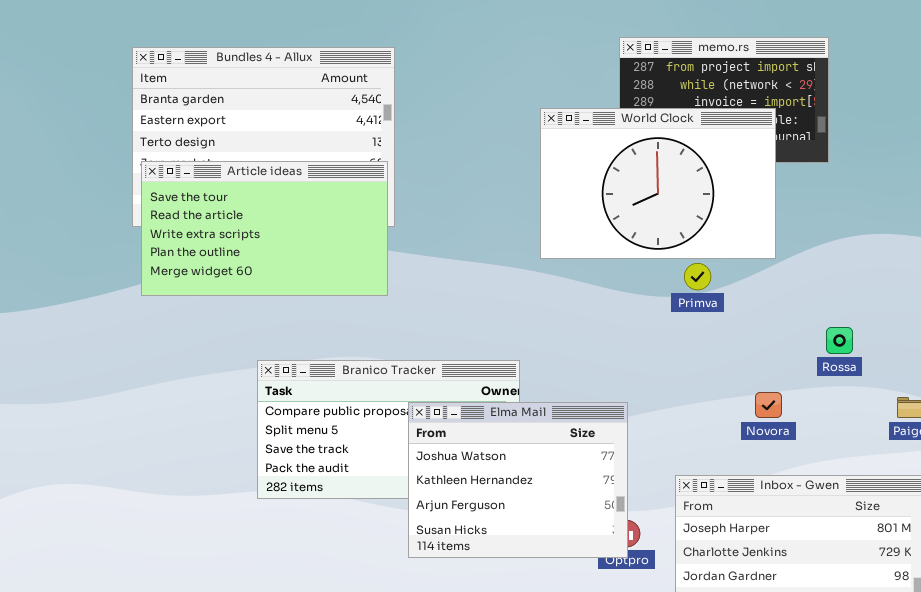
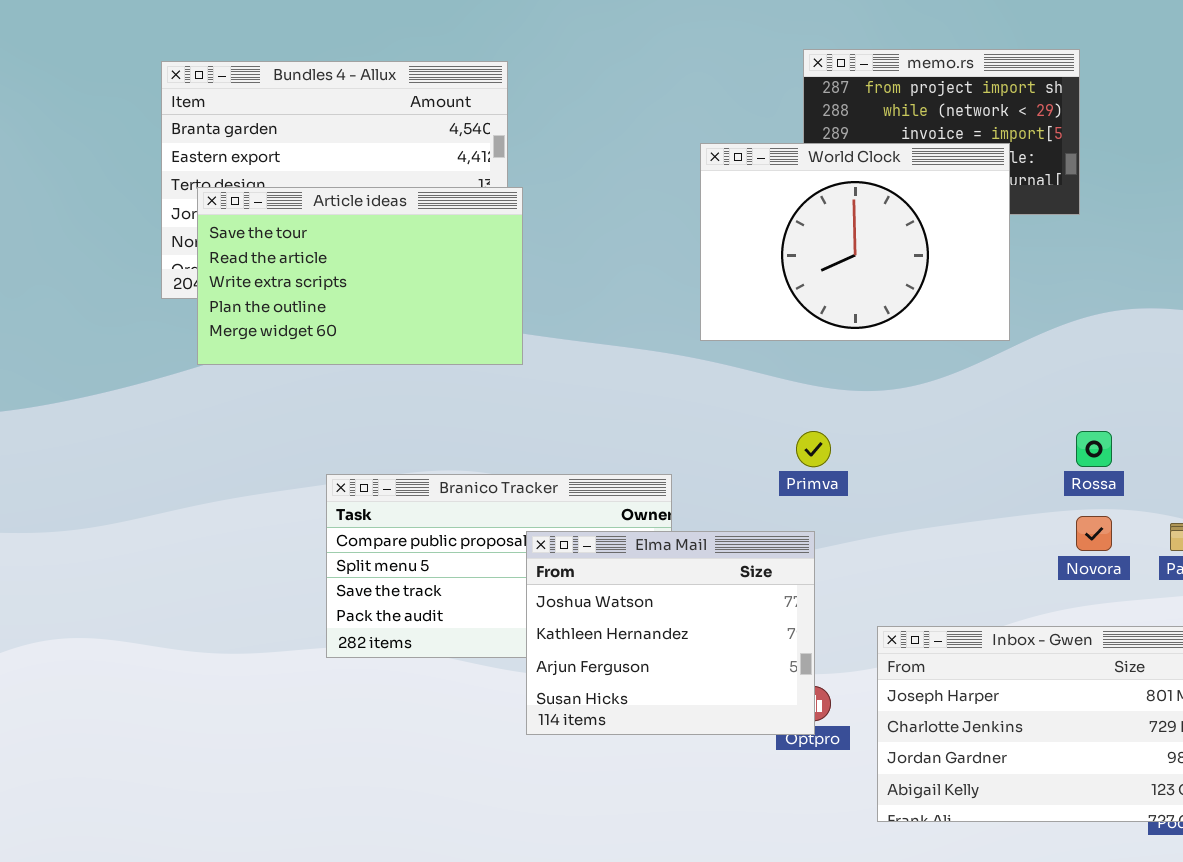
Article ideas: [141,161,388,296] -> [197,187,523,365], moved
Primva: [684,263,711,290] -> [796,431,831,467], moved
Novora: [755,392,782,418] -> [1076,516,1112,551], moved

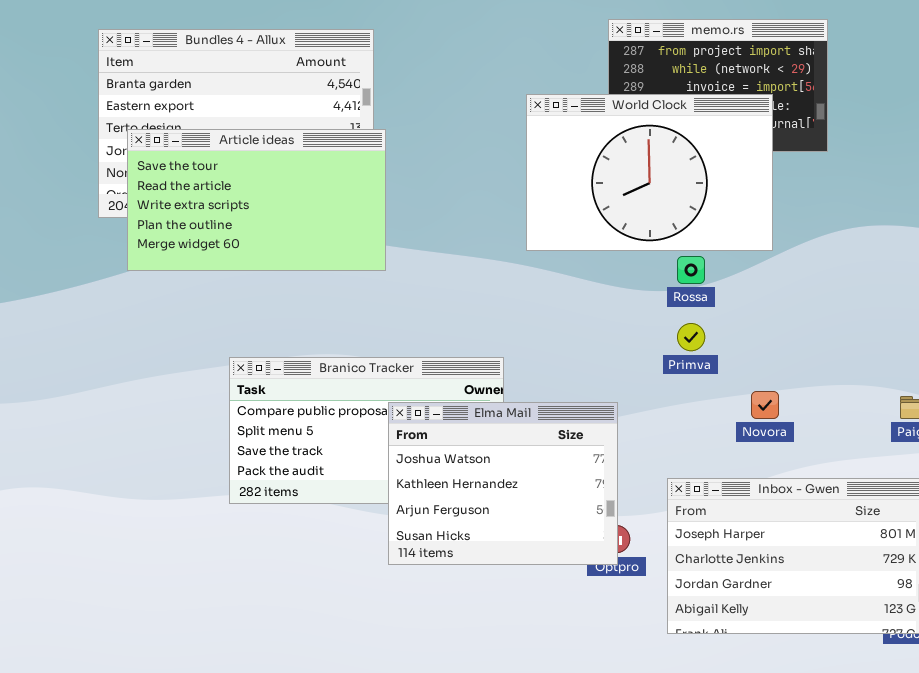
Primva: [796,431,831,467] -> [677,323,705,351], moved
Rossa: [1076,431,1112,467] -> [677,256,705,284], moved
Novora: [1076,516,1112,551] -> [751,391,779,419], moved

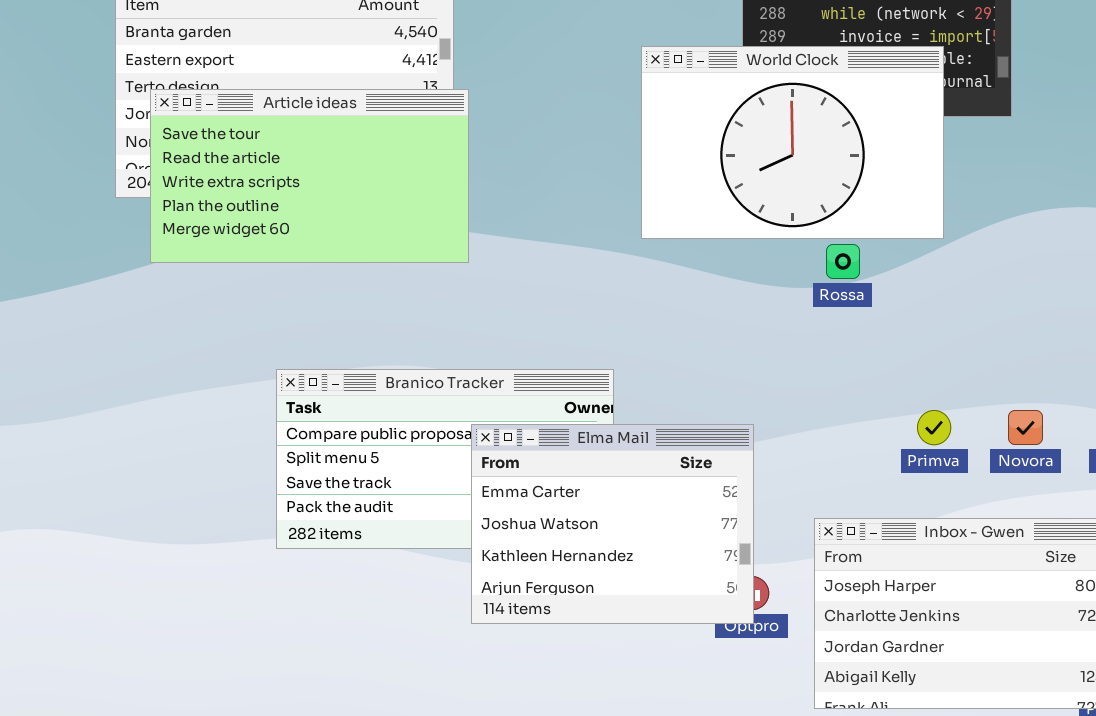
Primva: [677,323,705,351] -> [917,410,951,445], moved
Novora: [751,391,779,419] -> [1008,410,1043,445], moved
Elma Mail: [388,402,618,565] -> [471,424,754,624], scrolled up 1 row

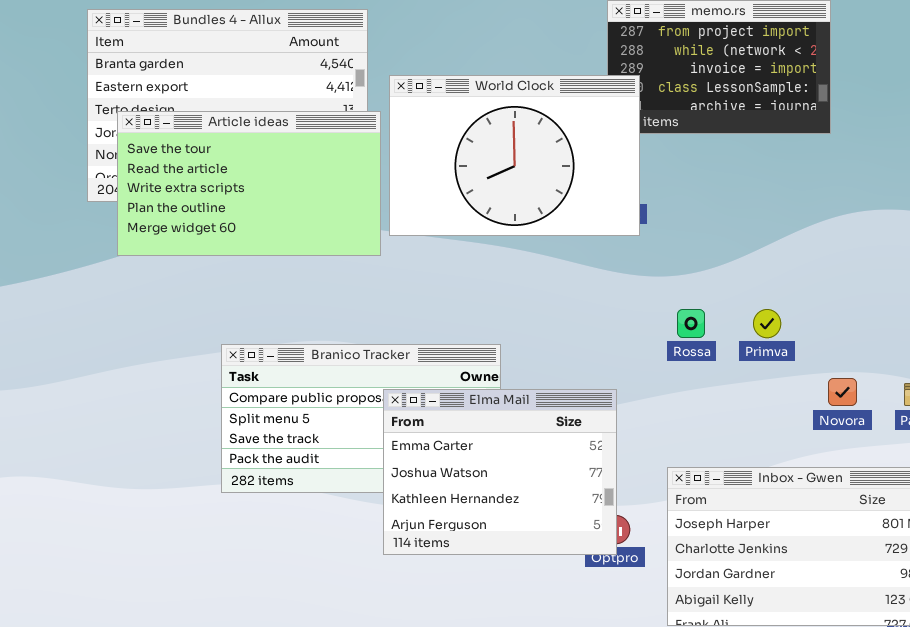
World Clock: [641,46,944,239] -> [389,75,640,236], moved
Rossa: [826,244,860,279] -> [677,309,705,338], moved
Primva: [917,410,951,445] -> [753,309,781,338], moved

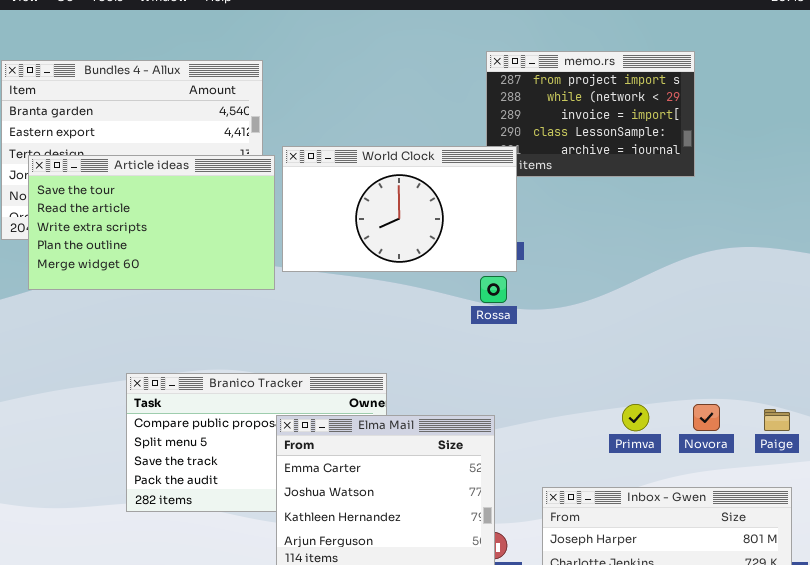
World Clock: [389,75,640,236] -> [282,146,517,272], resized
Rossa: [677,309,705,338] -> [480,276,507,303], moved
Primva: [753,309,781,338] -> [622,404,649,431], moved

